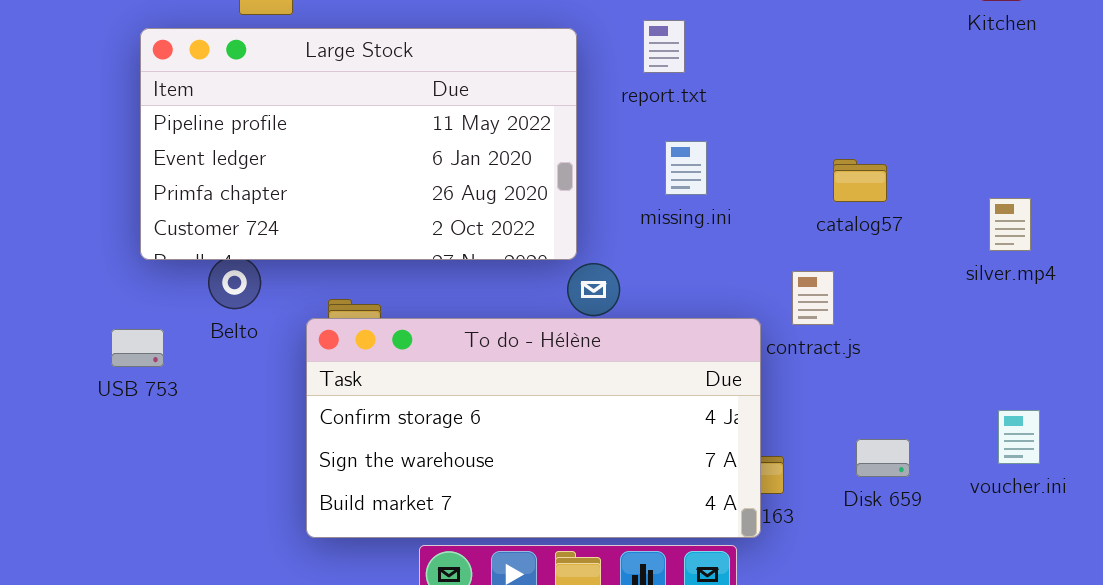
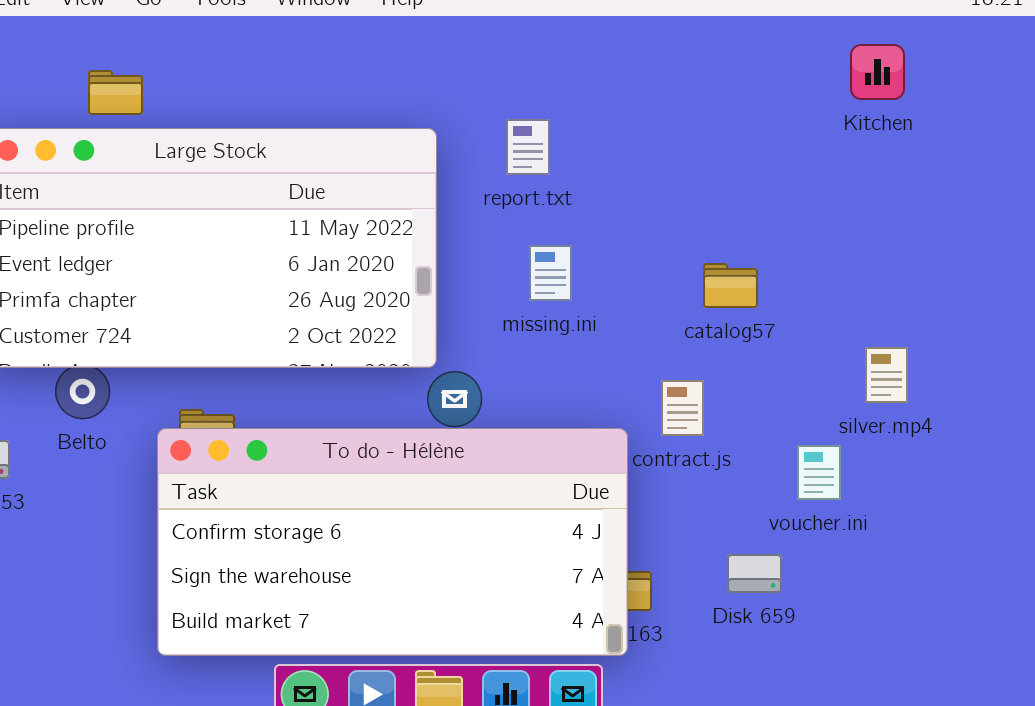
silver.mp4: [989,198,1031,251] -> [865,347,908,403], moved
voucher.ini: [998,410,1040,464] -> [797,445,841,500], moved

